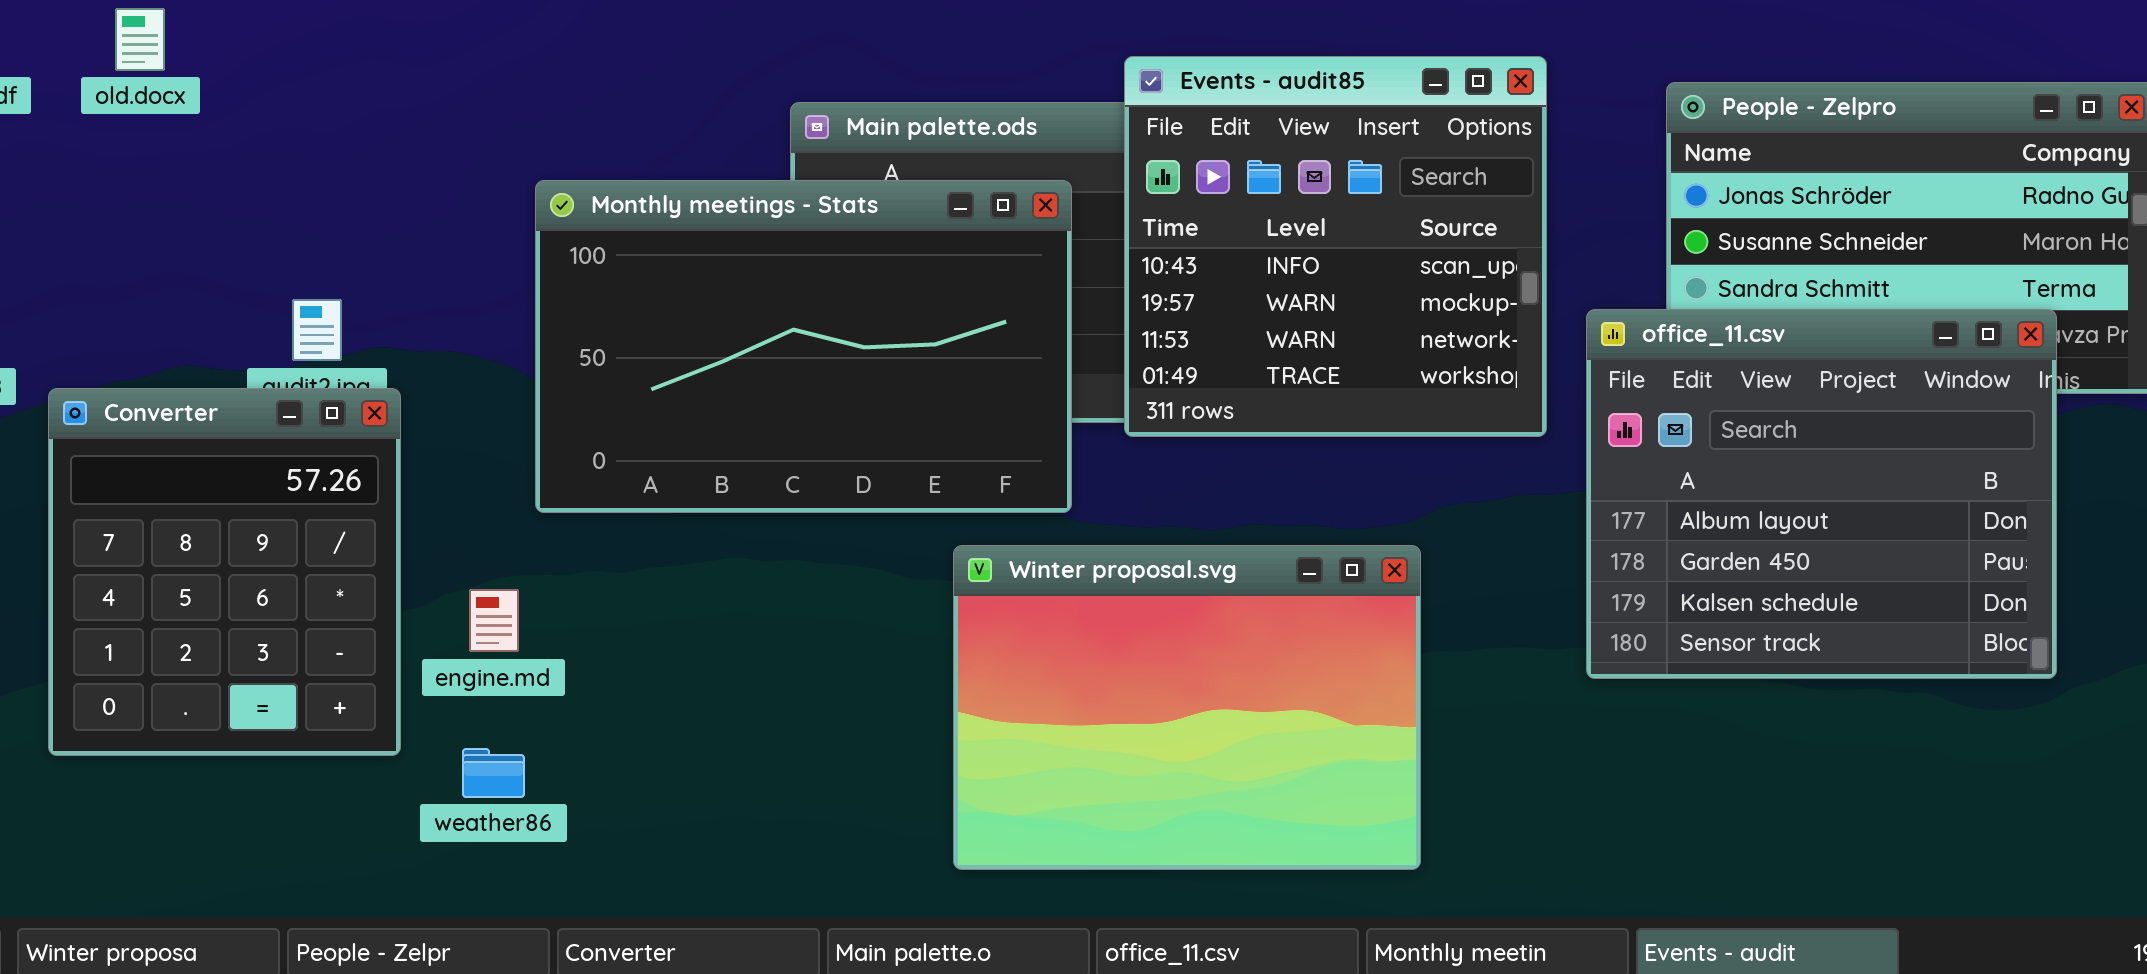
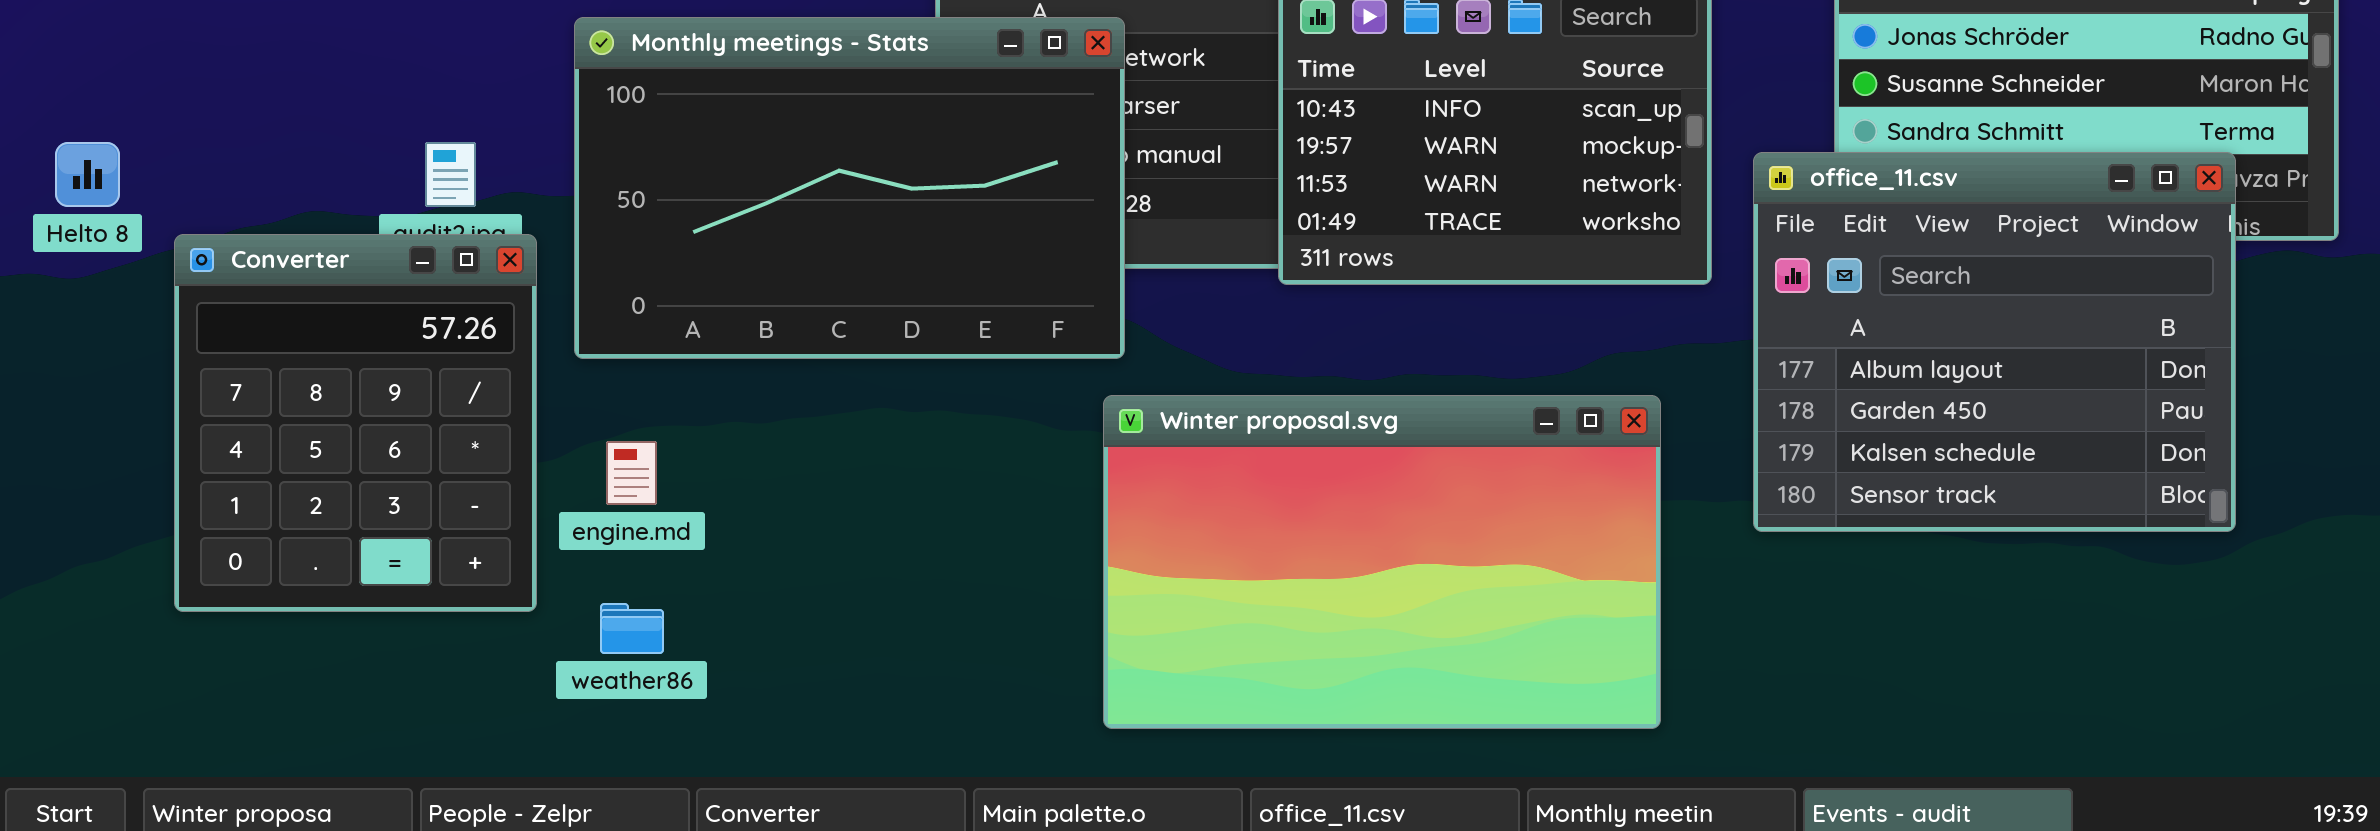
Monthly meetings - Stats: [535,180,1072,513] -> [574,17,1125,359], moved
Winter proposal.svg: [953,545,1421,870] -> [1103,395,1661,729], resized

